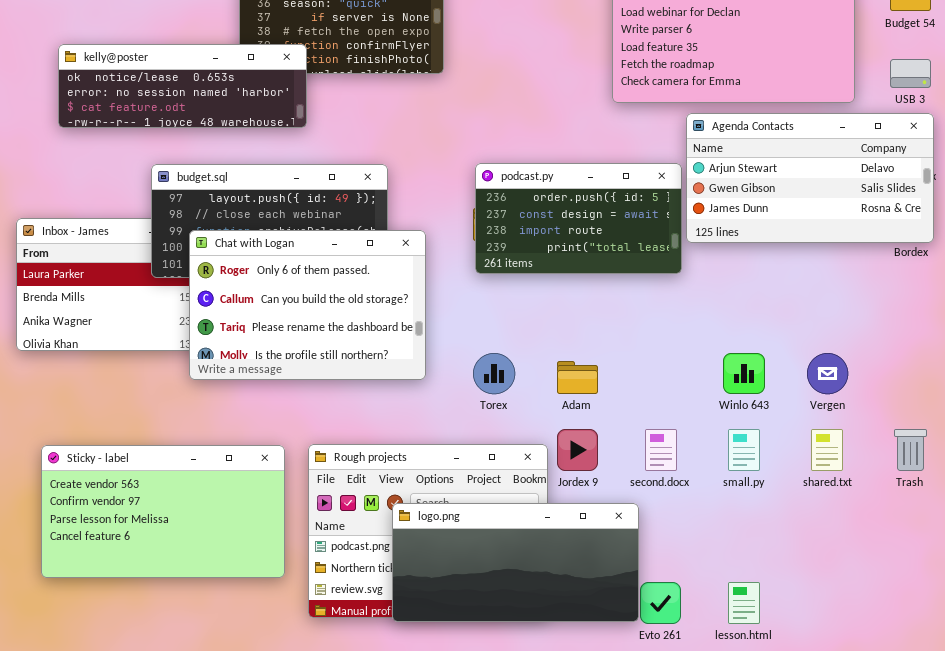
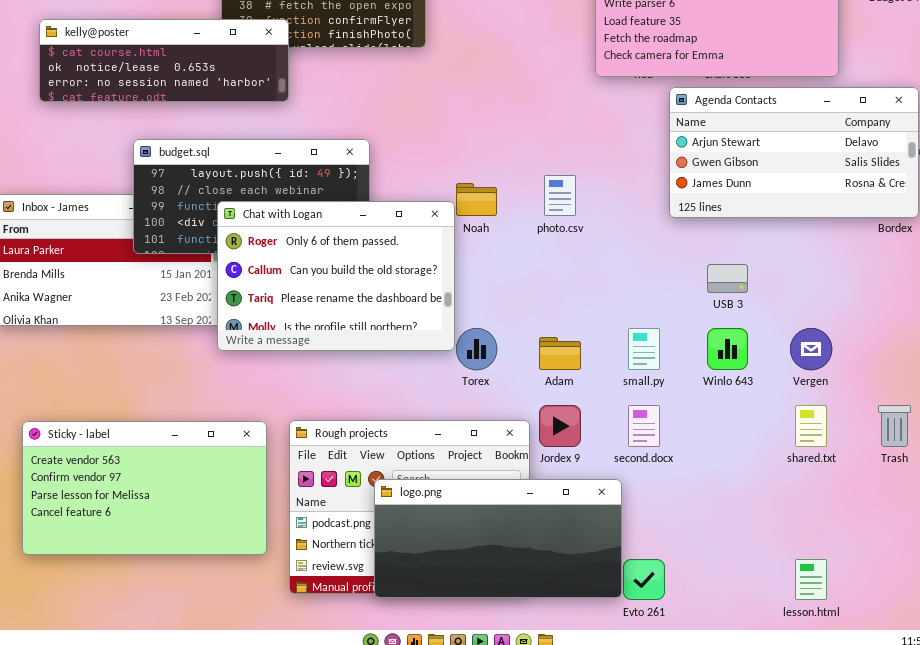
kelly@poster: [58,44,307,128] -> [39,19,289,102], scrolled up 1 row
USB 3: [890,59,931,88] -> [707,264,748,293], moved
podcast.py: [475,163,682,274] -> none, closed
Chat with Logan: [189,230,426,380] -> [217,201,455,351], moved
small.py: [728,429,760,471] -> [628,328,660,370], moved
lesson.html: [728,582,760,624] -> [795,559,827,600], moved

